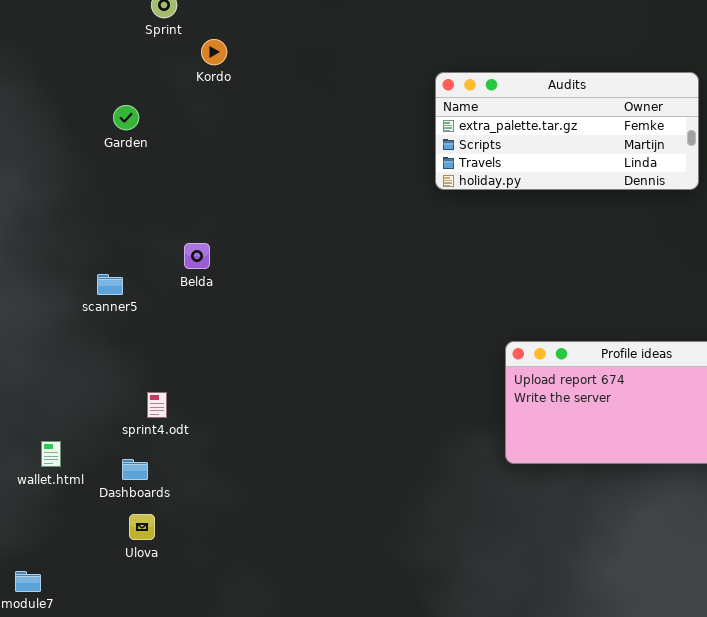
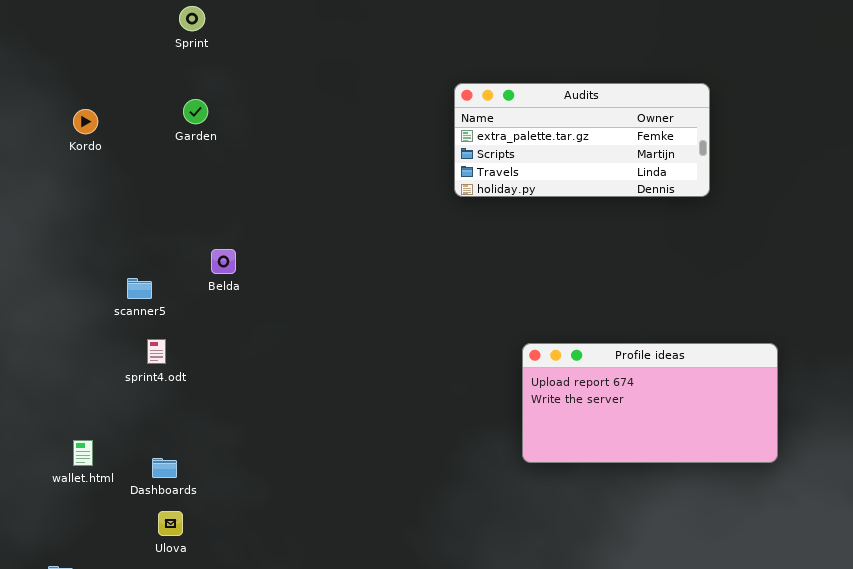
Kordo: [201,39,227,65] -> [73,109,98,134], moved
Garden: [113,105,139,130] -> [183,99,208,124], moved
sprint4.odt: [147,392,167,418] -> [147,339,166,364], moved

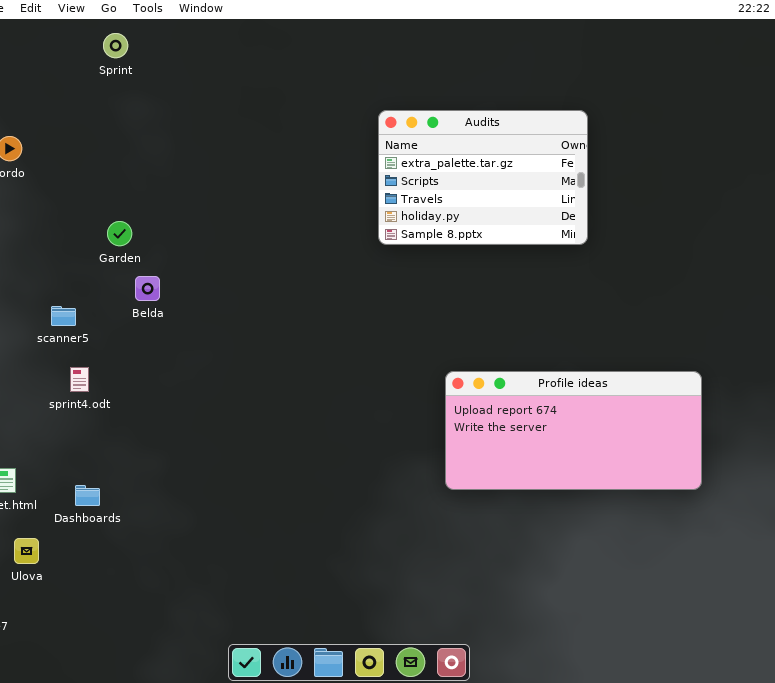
Audits: [454,83,710,197] -> [378,110,588,245], resized
Garden: [183,99,208,124] -> [107,221,132,246], moved
Ulova: [158,511,183,536] -> [14,538,39,564], moved

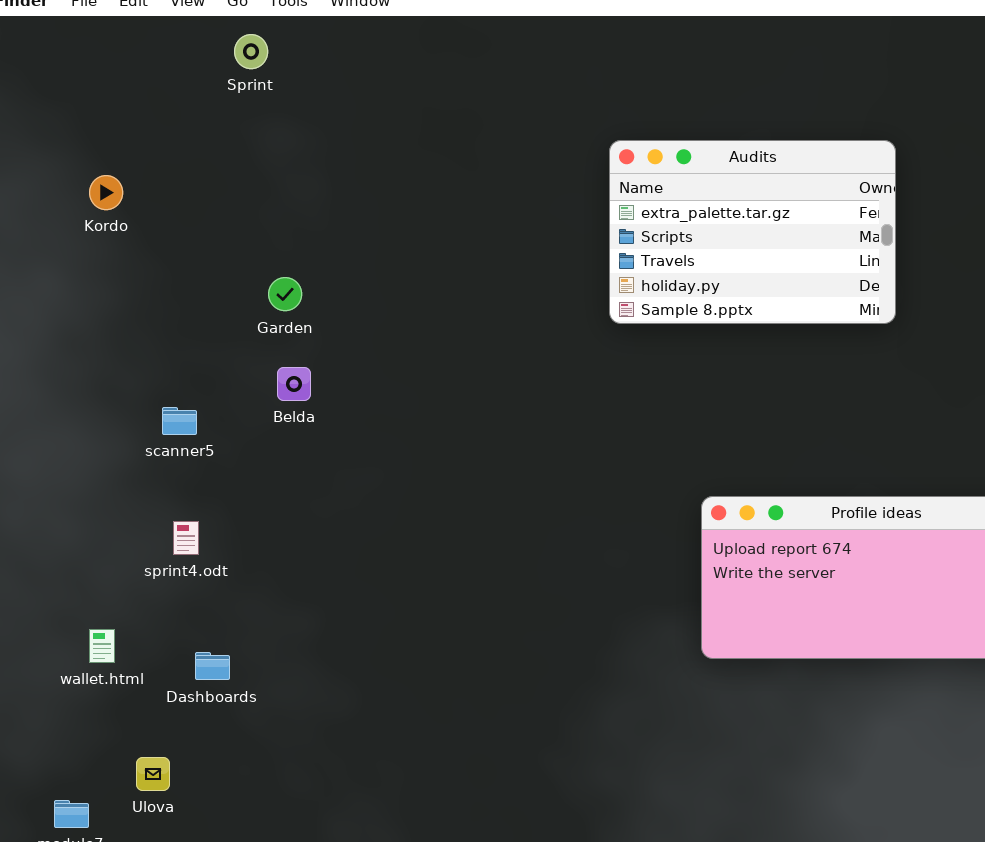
Garden: [107,221,132,246] -> [268,277,302,311], moved
sprint4.odt: [70,367,89,392] -> [173,521,199,555], moved
Ulova: [14,538,39,564] -> [136,757,170,791], moved

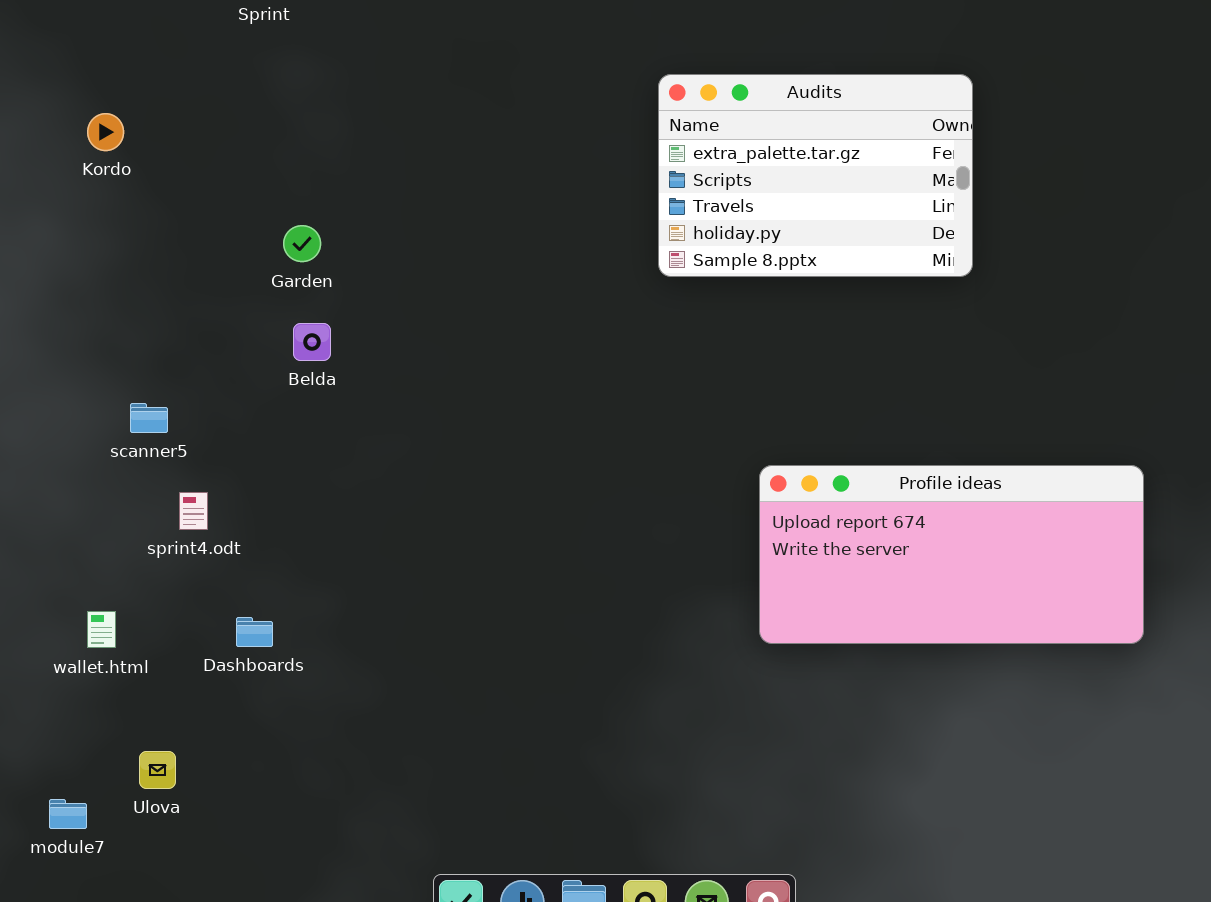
scanner5: [162,407,197,435] -> [130,403,168,433], moved
Dashboards: [195,652,230,680] -> [236,617,273,647], moved

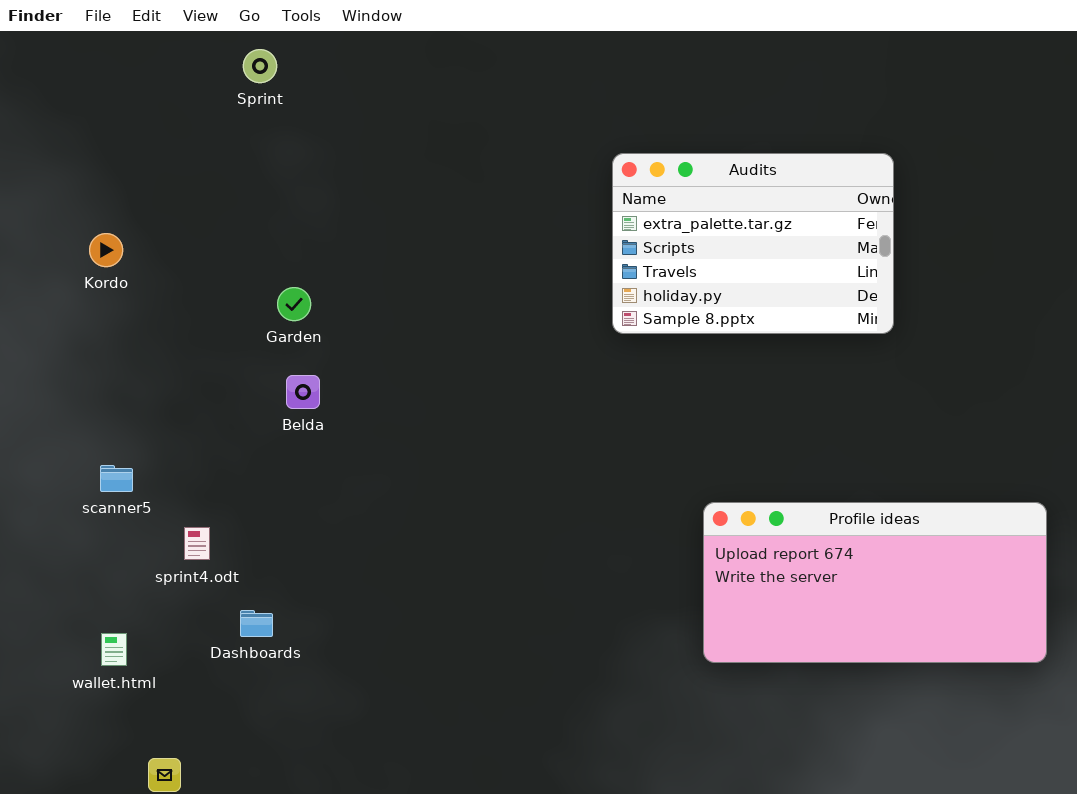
Kordo: [87,113,124,151] -> [89,233,123,267], moved
scanner5: [130,403,168,433] -> [100,465,133,492], moved
Dashboards: [236,617,273,647] -> [240,610,273,637], moved

